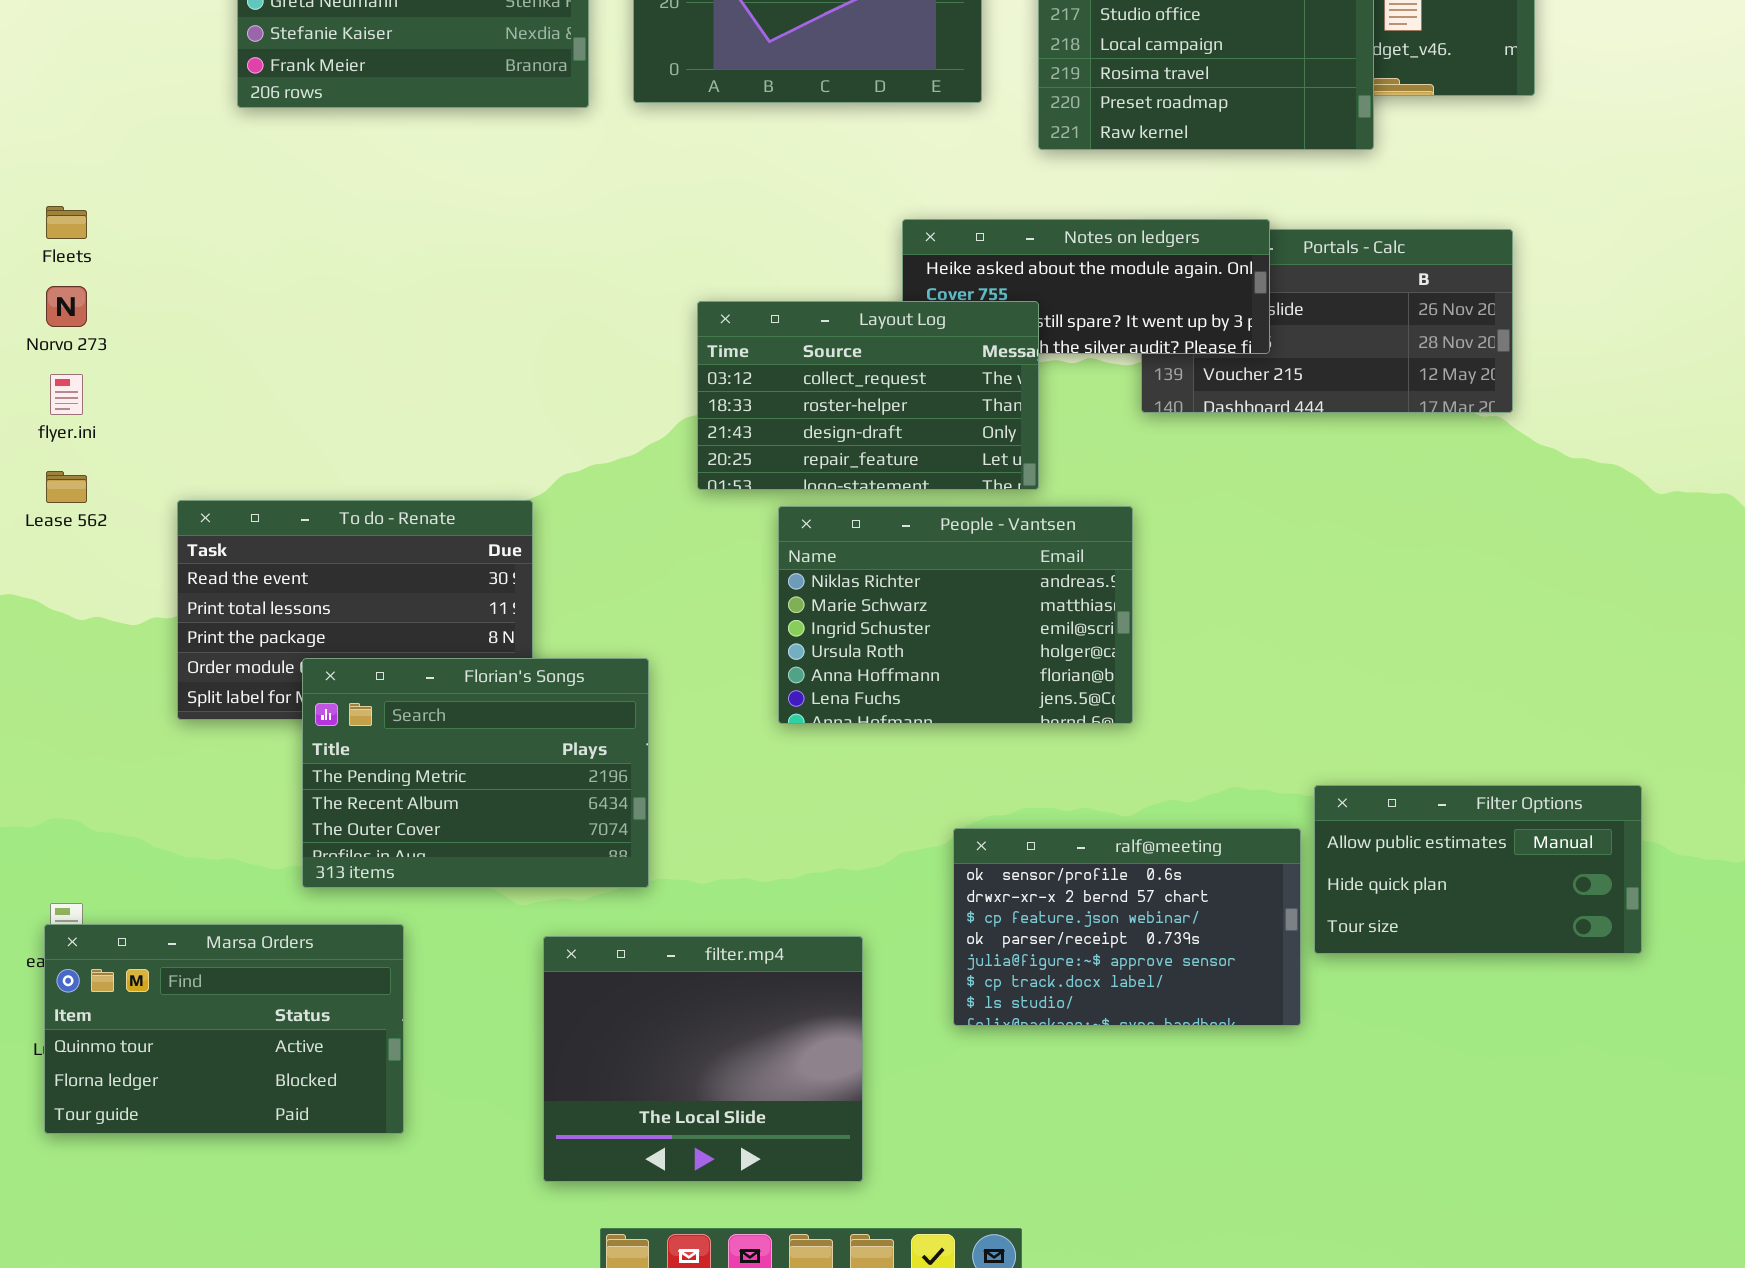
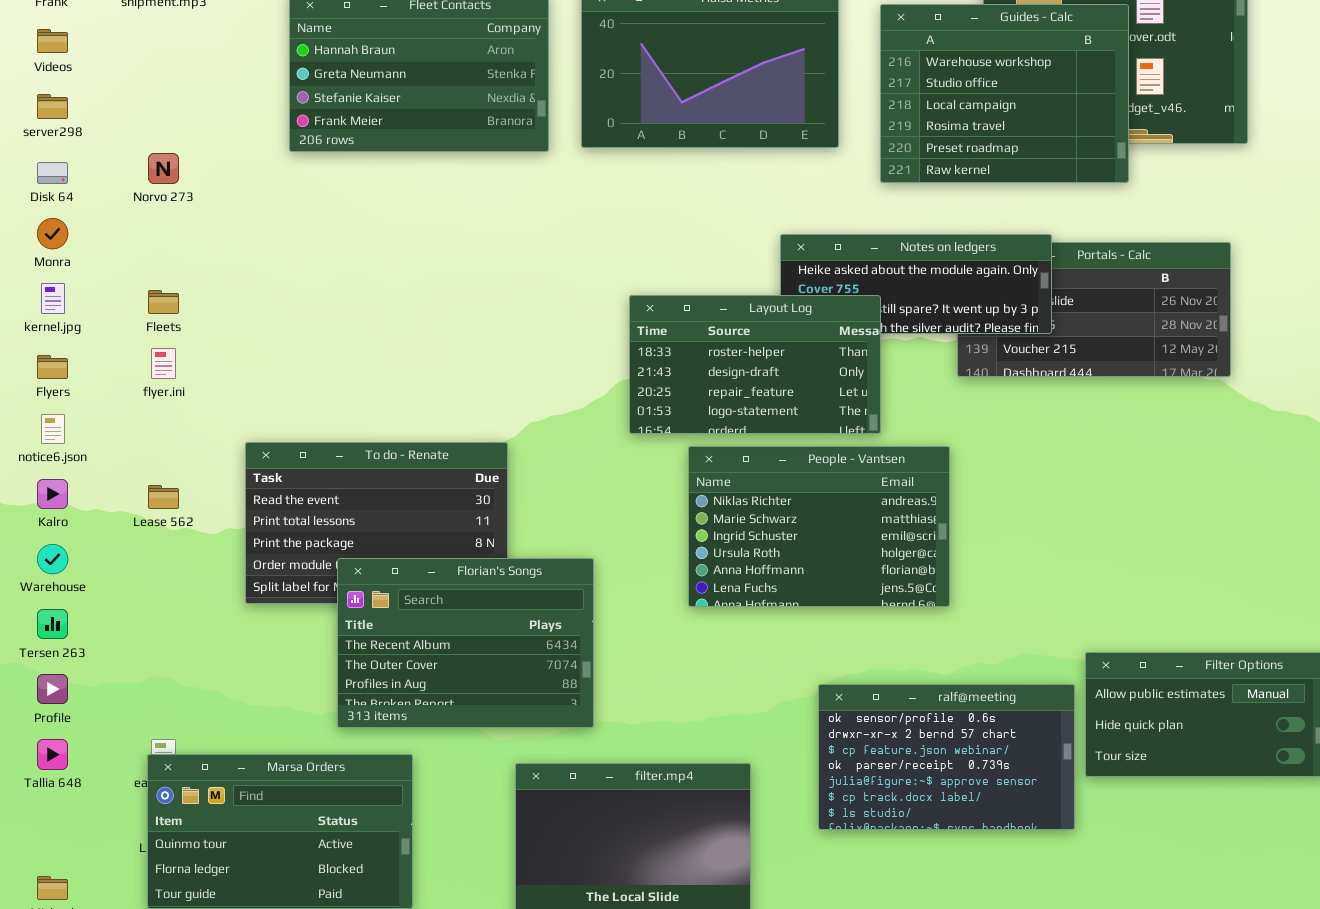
Fleets: [46,206,87,239] -> [148,290,179,314], moved
Norvo 273: [46,286,87,327] -> [148,153,179,184], moved
Layout Log: [697,301,1039,490] -> [629,295,881,434], scrolled down 1 row
Lease 562: [46,471,87,503] -> [148,485,179,509], moved
Florian's Songs: [302,658,649,888] -> [337,558,594,728], scrolled down 1 row

